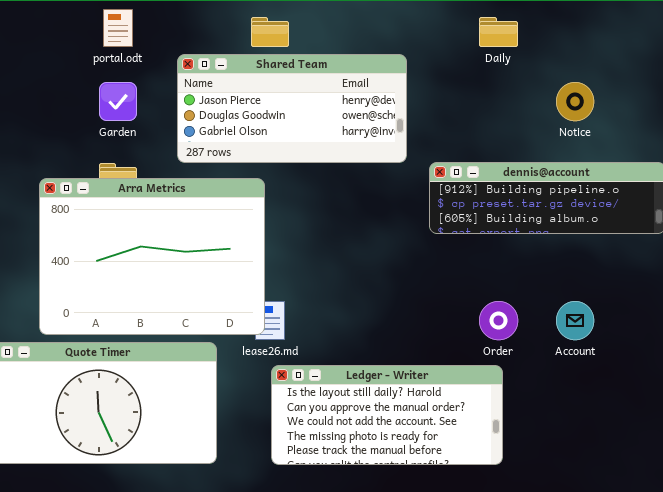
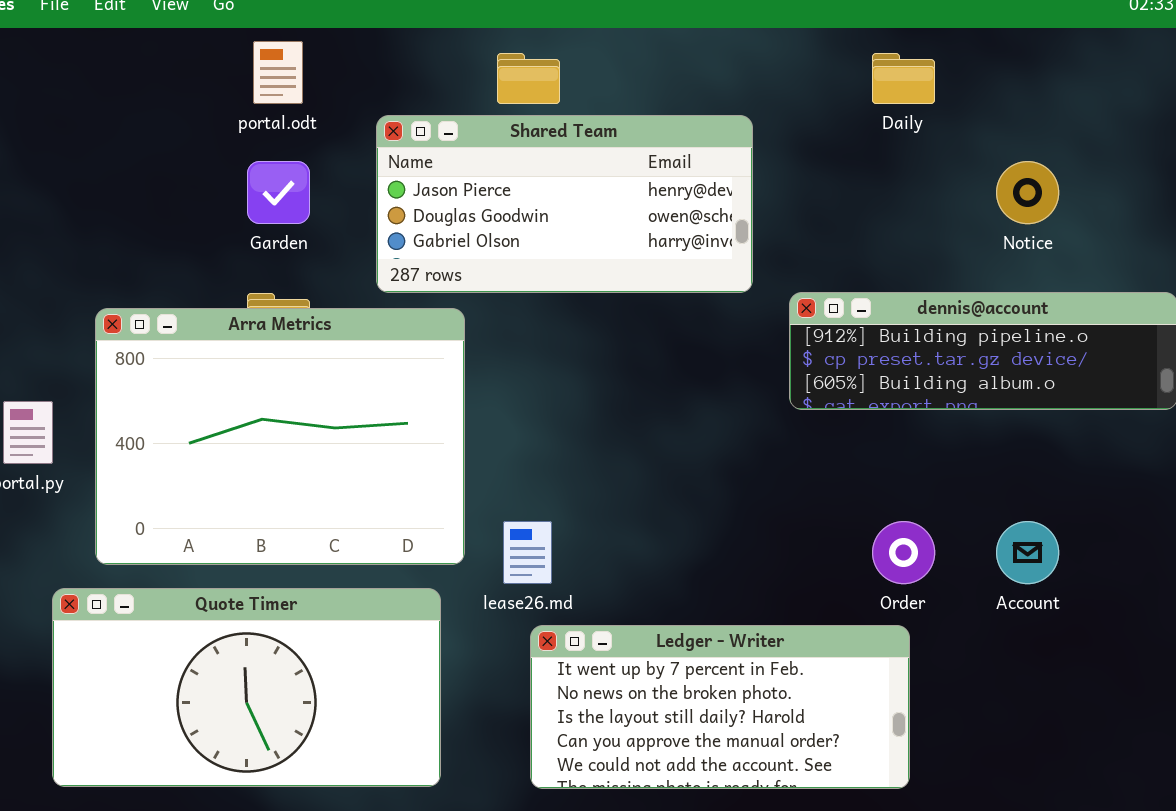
Arra Metrics: [39,178,265,335] -> [95,308,465,565], moved
Ledger - Writer: [271,365,503,465] -> [530,625,910,789], scrolled up 2 rows

